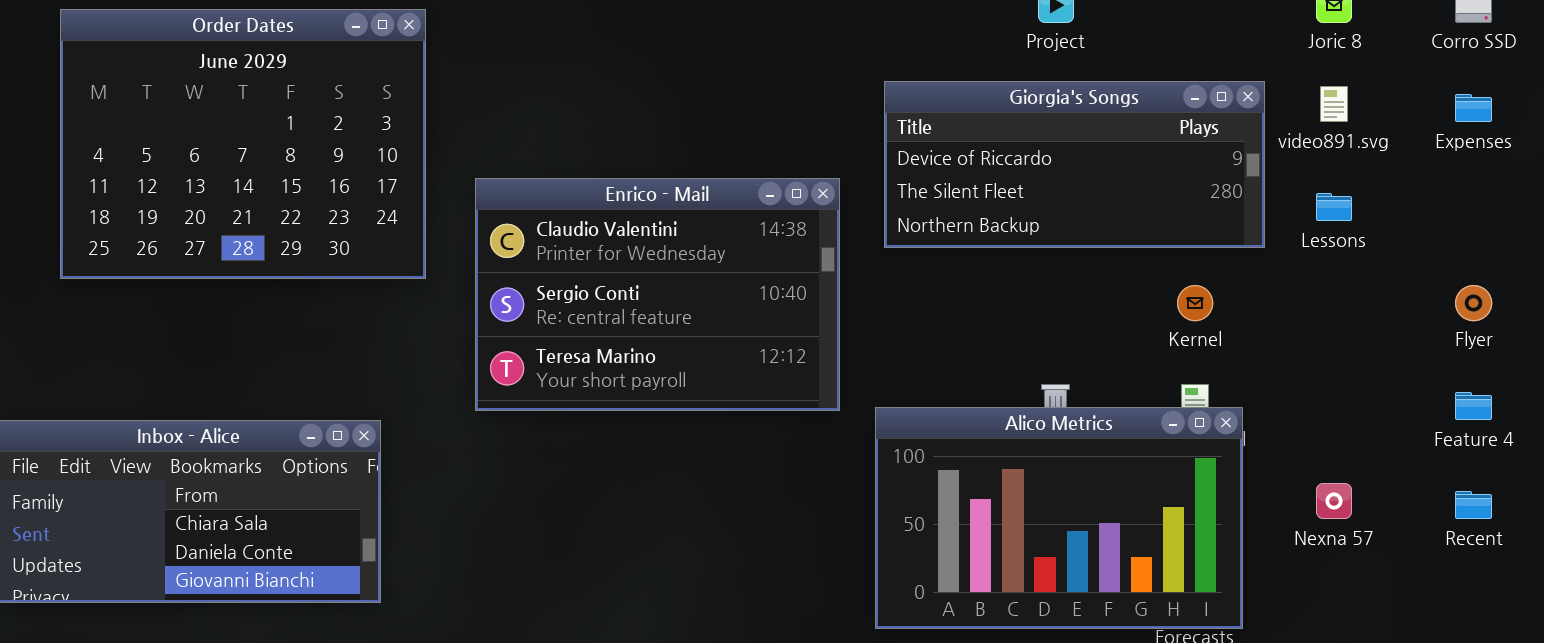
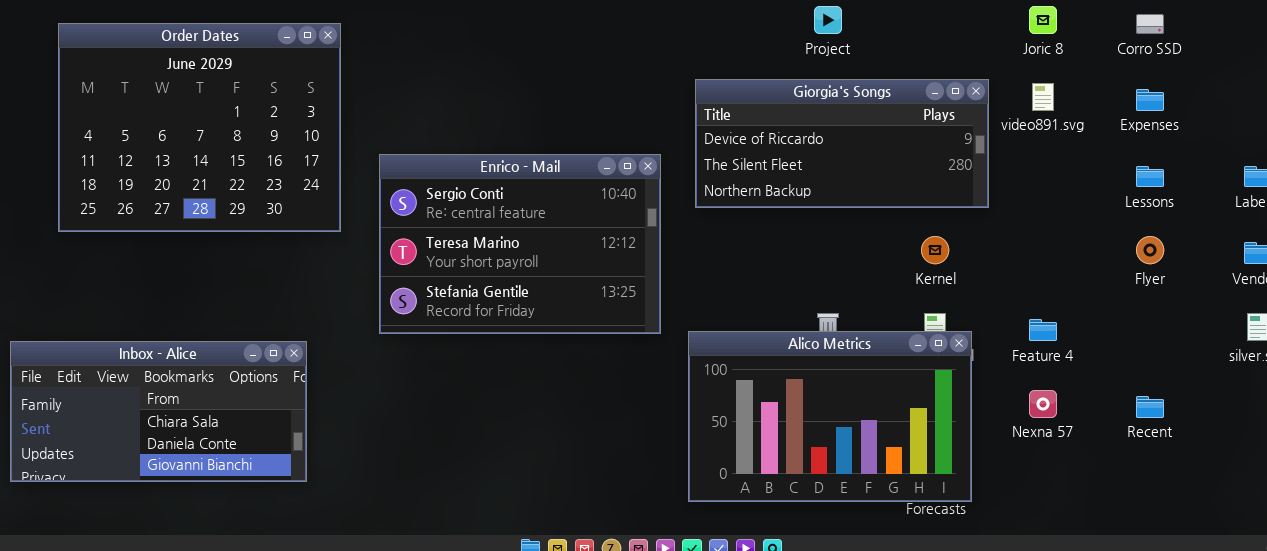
Enrico - Mail: [475,178,840,411] -> [379,154,661,334], scrolled down 1 row
Lessons: [1316,193,1352,221] -> [1136,166,1164,187], moved
Feature 4: [1455,392,1492,420] -> [1029,319,1057,341], moved

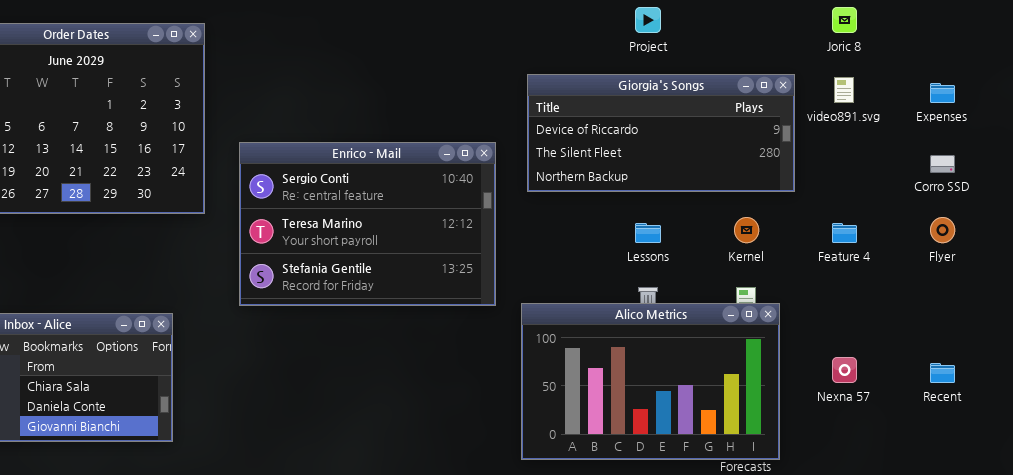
Corro SSD: [1136,14,1164,34] -> [930,155,955,173], moved
Lessons: [1136,166,1164,187] -> [635,223,661,243], moved
Feature 4: [1029,319,1057,341] -> [832,223,857,243], moved

